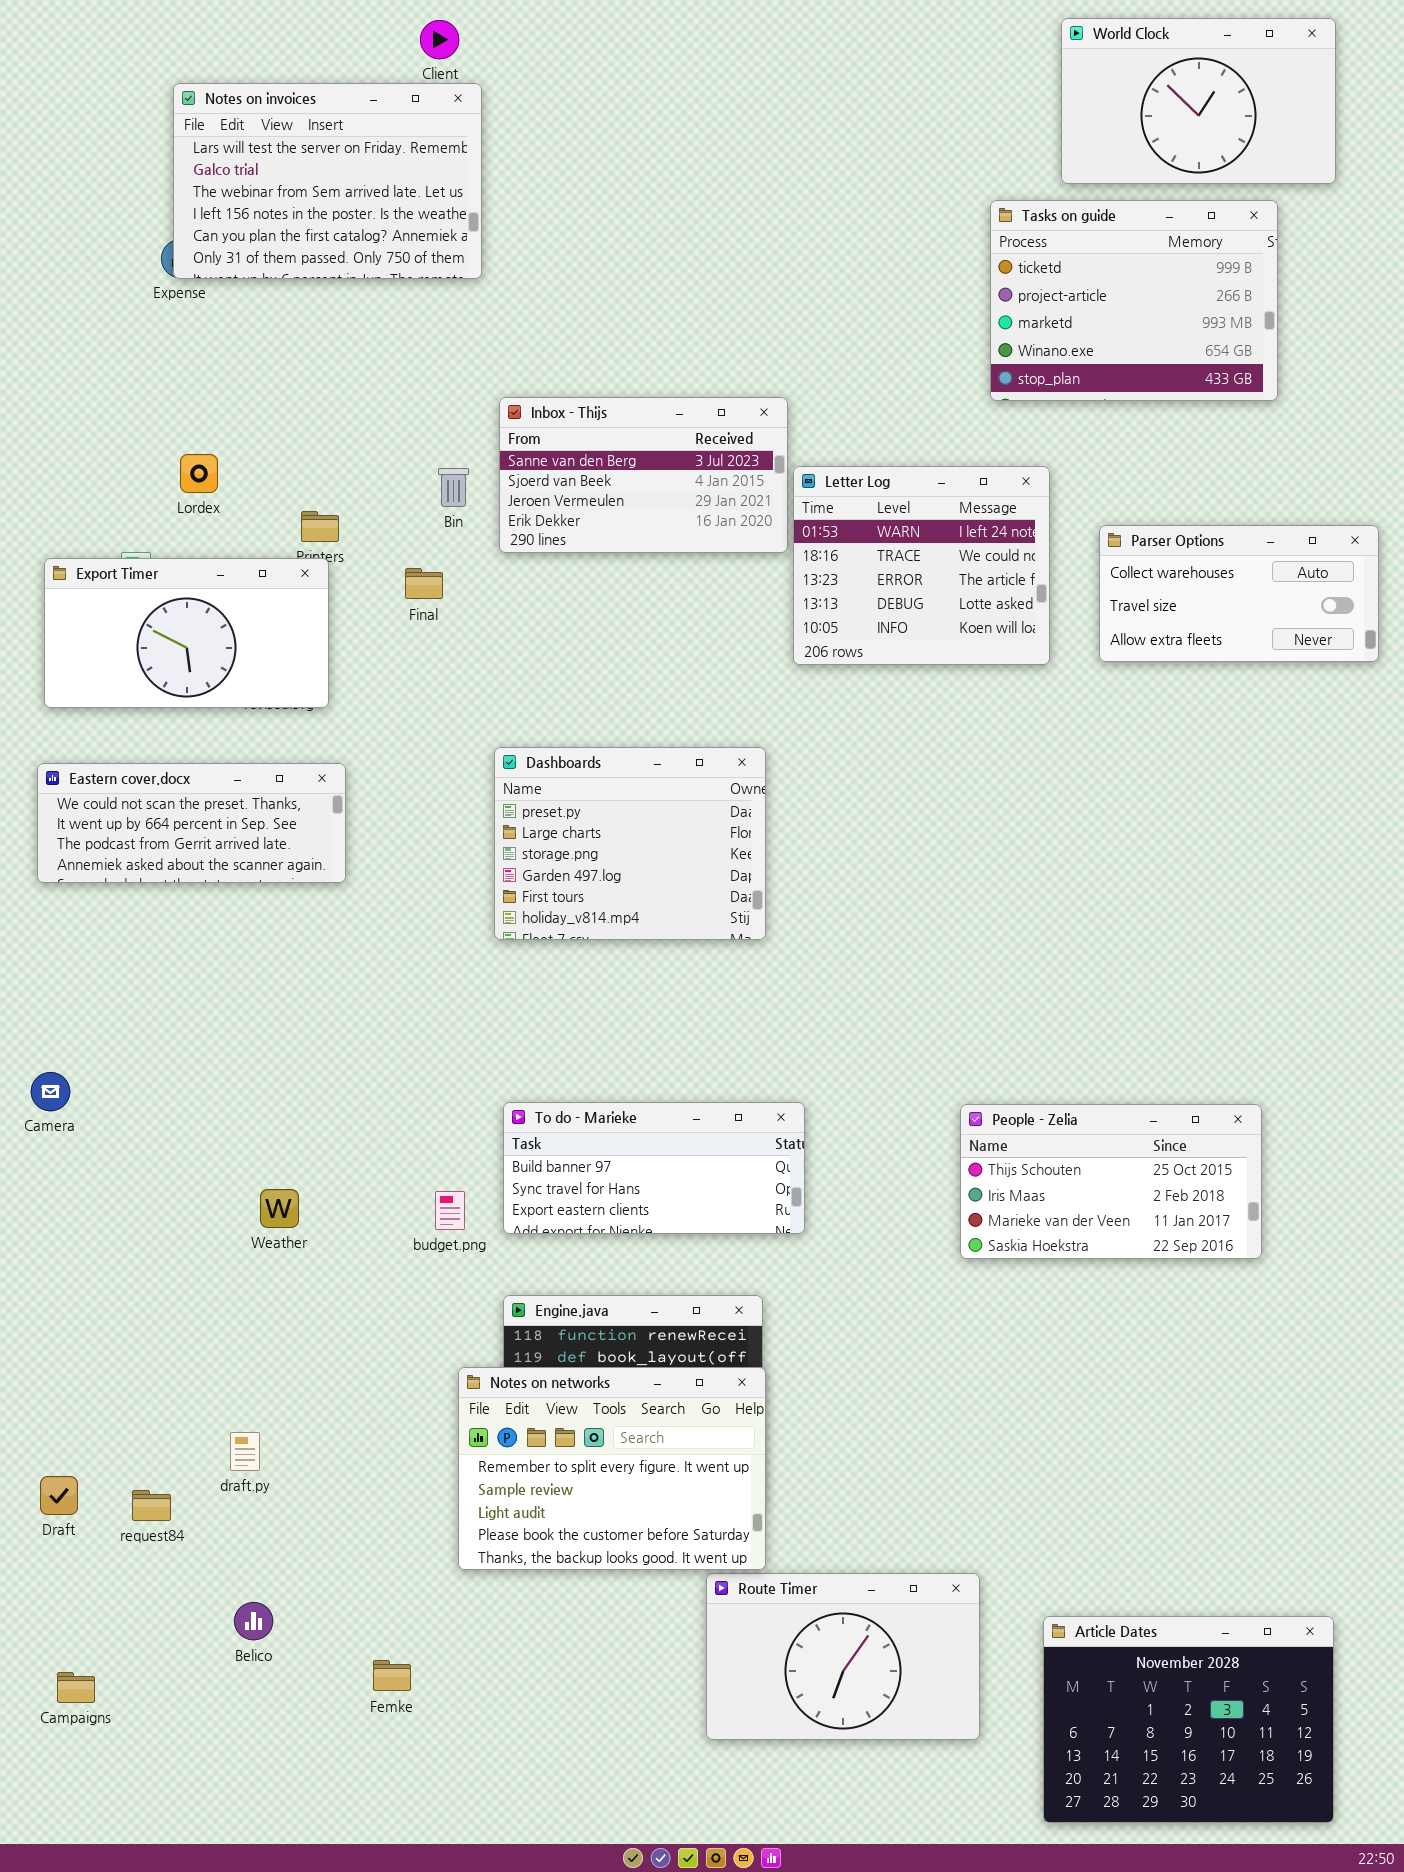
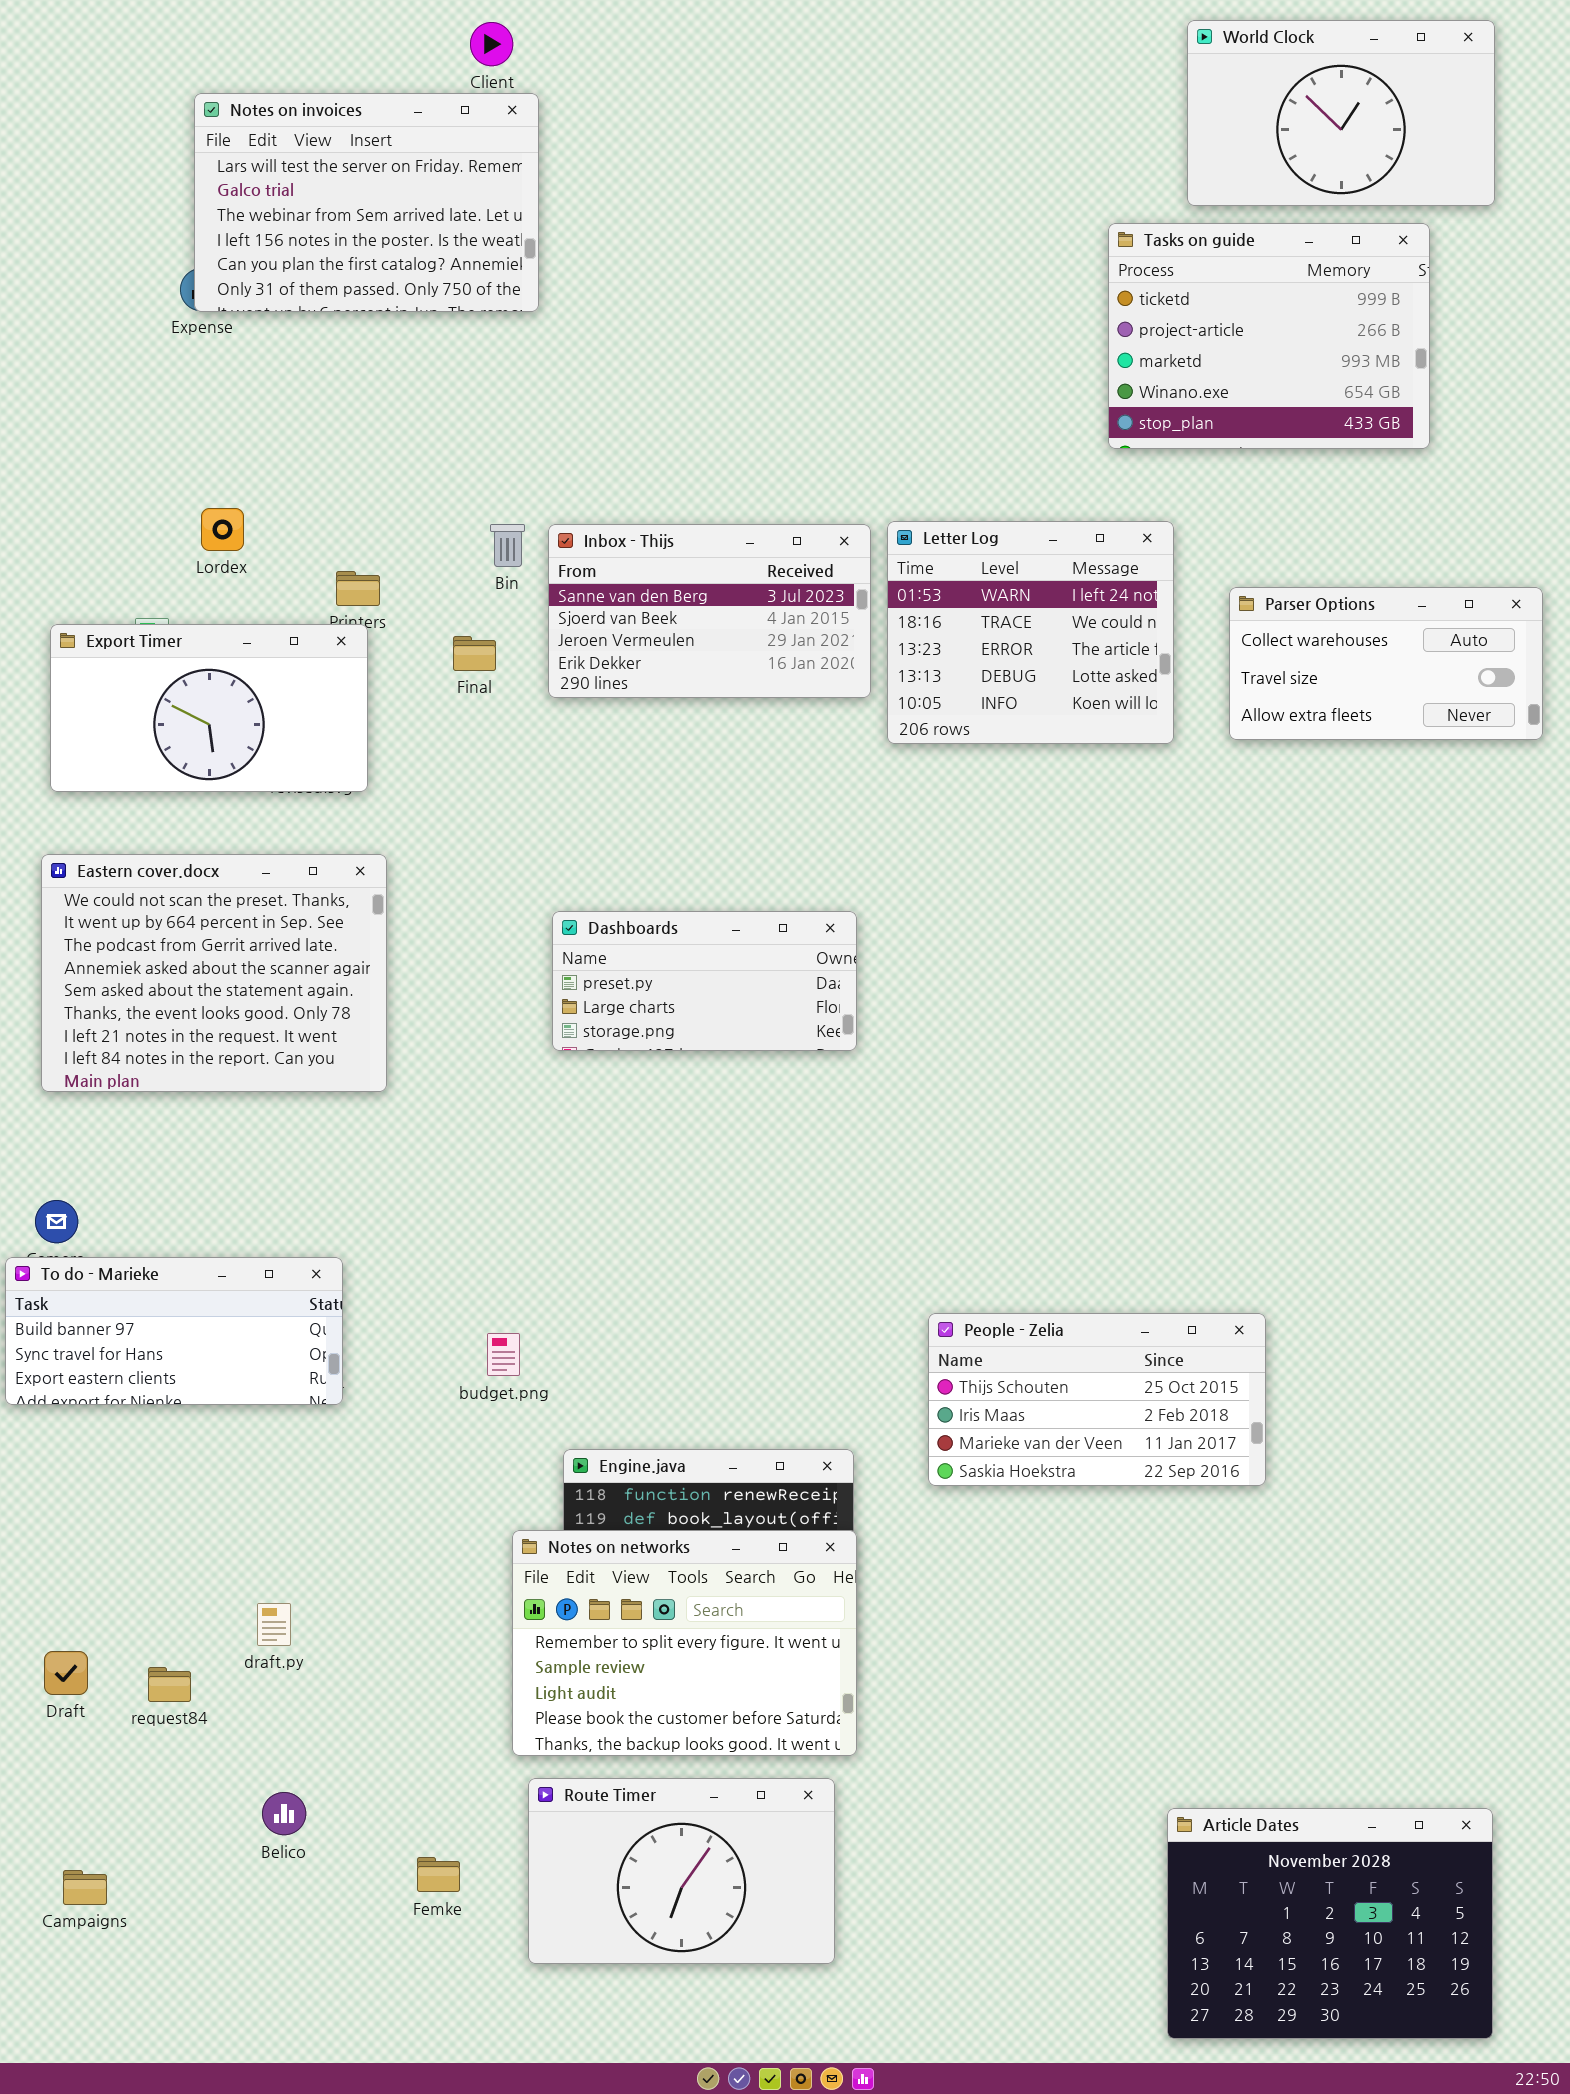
Inbox - Thijs: [499,397,788,553] -> [548,524,871,698], moved
Dashboards: [494,747,766,940] -> [552,911,857,1051], resized
Eastern cover.docx: [37,763,346,883] -> [41,854,387,1092], resized
To do - Marieke: [503,1102,805,1234] -> [5,1257,343,1405], moved
People - Zelia: [960,1104,1262,1259] -> [928,1313,1266,1486], moved
Route Timer: [706,1573,980,1740] -> [528,1778,835,1964], moved

